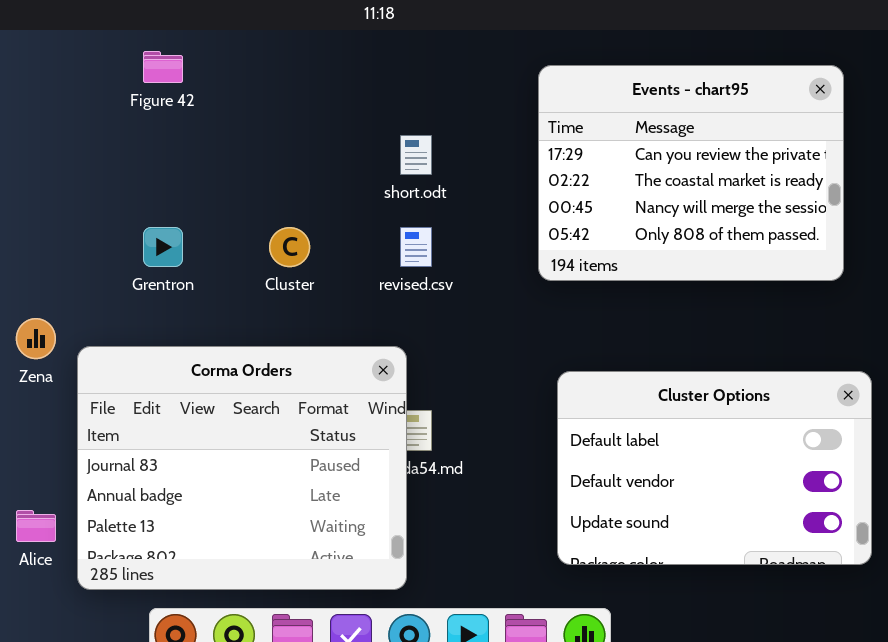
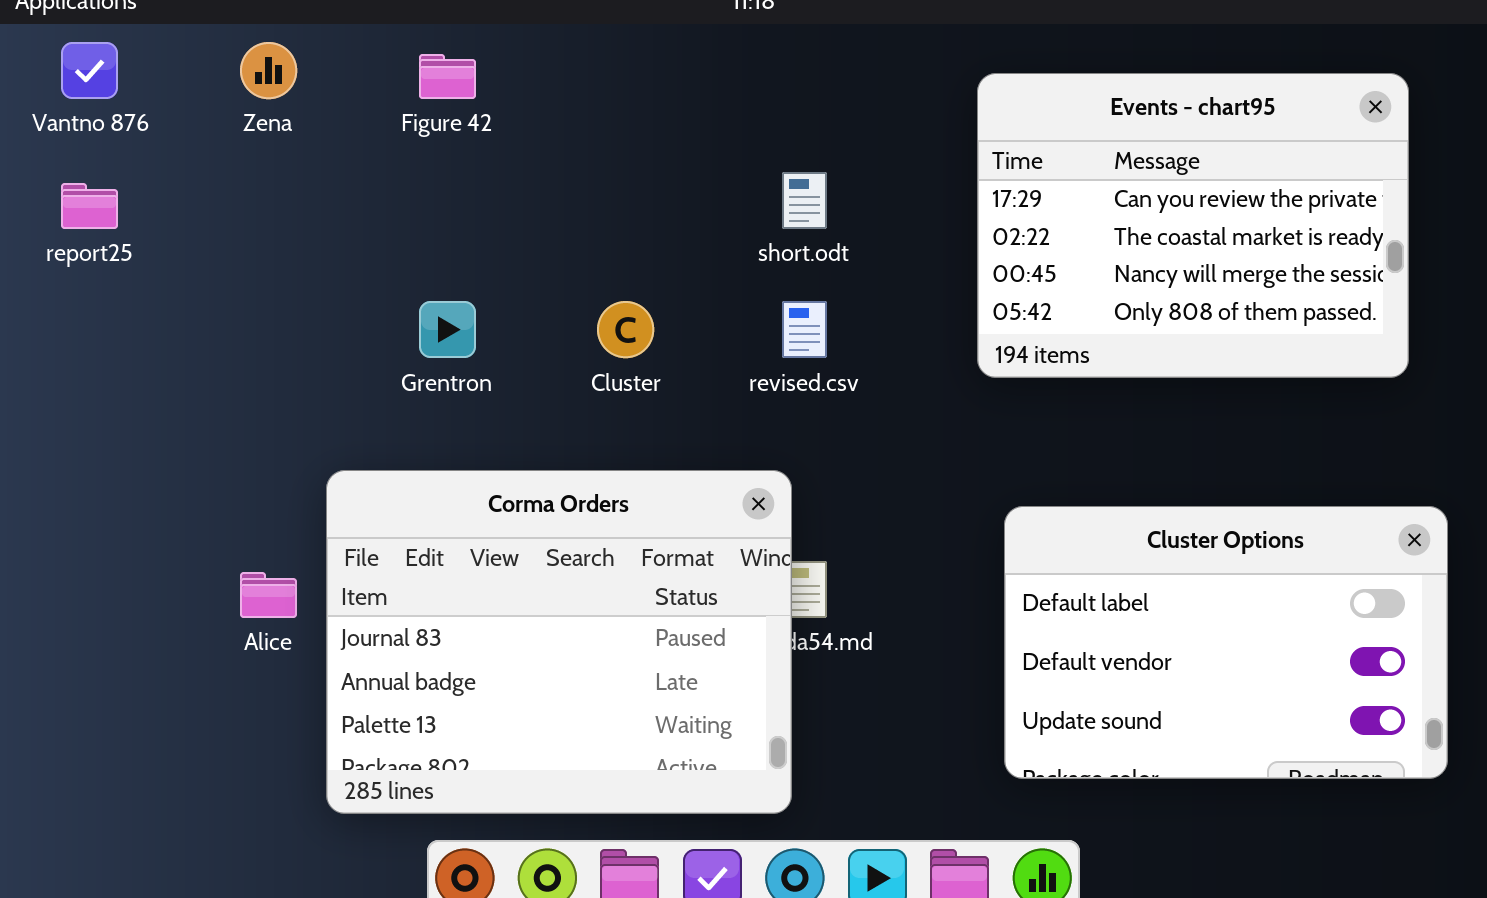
Zena: [16,318,56,359] -> [240,42,297,99], moved
Alice: [16,510,56,542] -> [240,572,297,618], moved

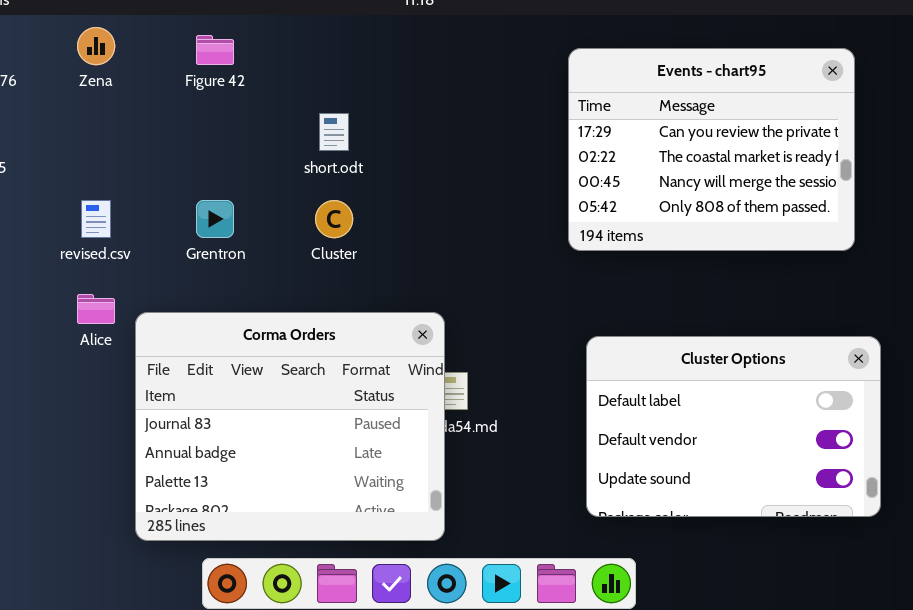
short.odt: [782,172,827,229] -> [319,113,349,151], moved
revised.csv: [782,301,827,358] -> [81,200,111,238], moved
Alice: [240,572,297,618] -> [77,294,115,324], moved

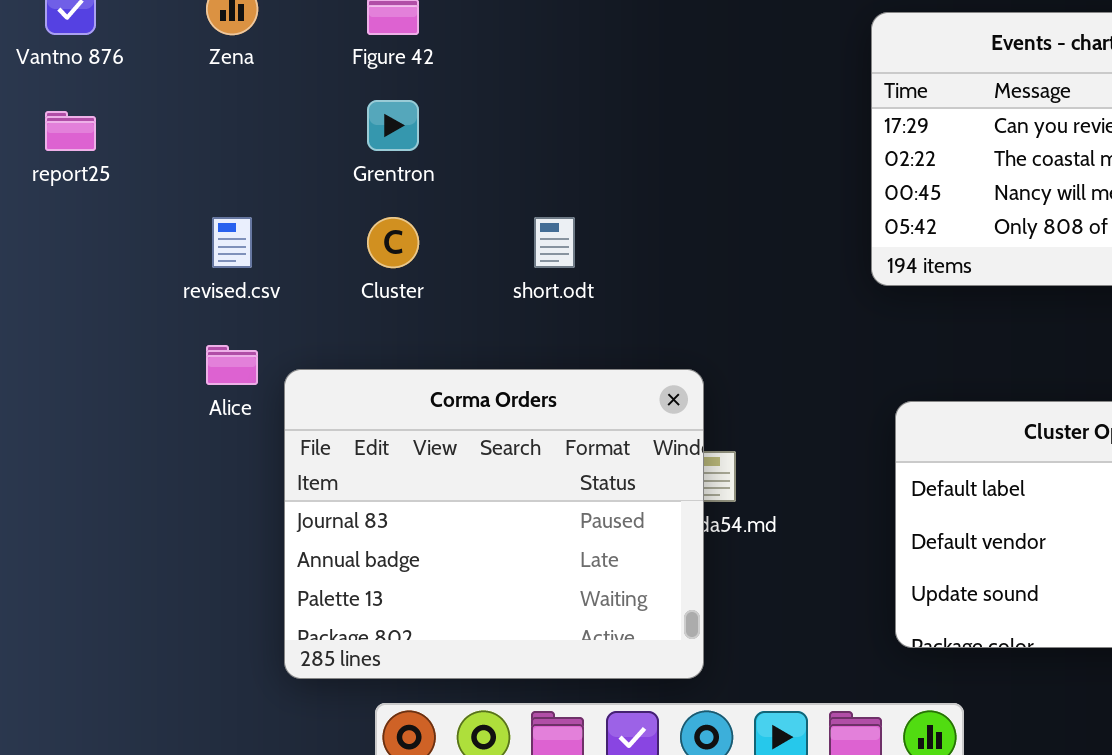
short.odt: [319,113,349,151] -> [534,217,575,268], moved
Grentron: [196,200,234,238] -> [367,100,419,151], moved
Cluster: [315,200,353,238] -> [367,217,419,268], moved

